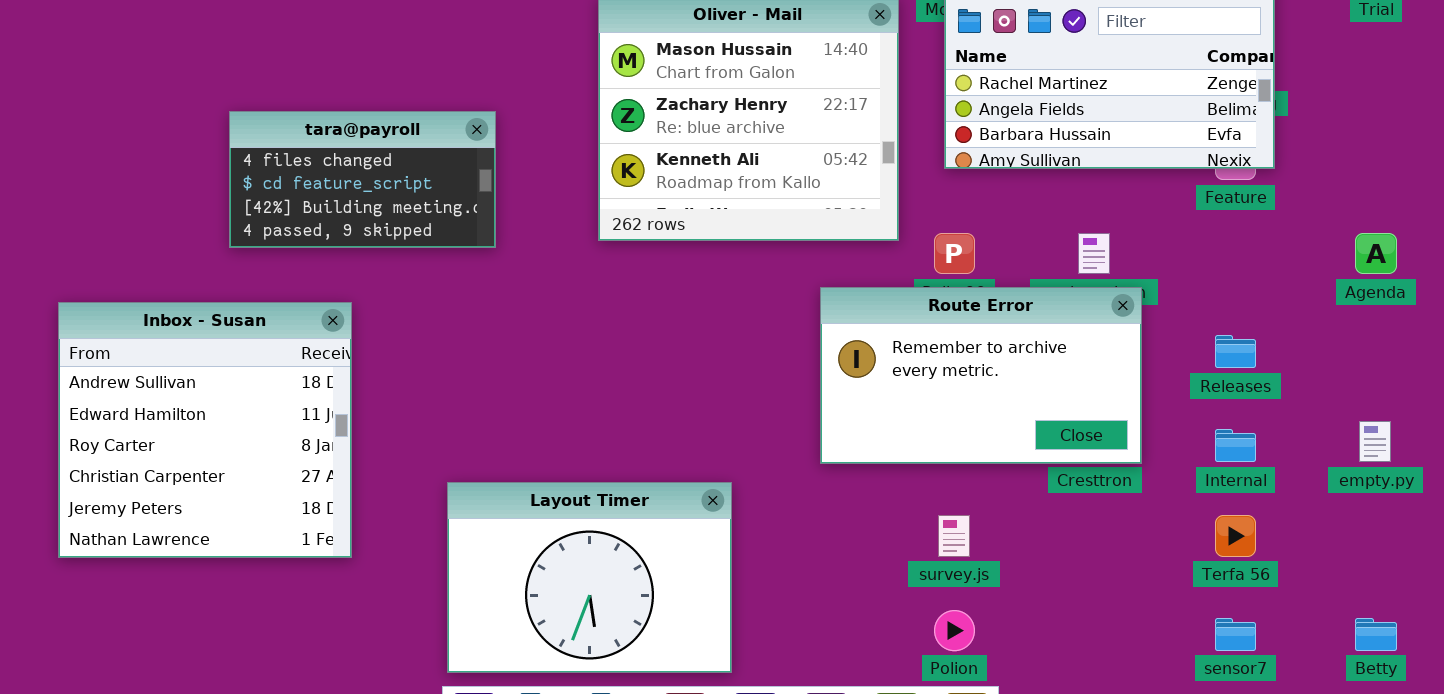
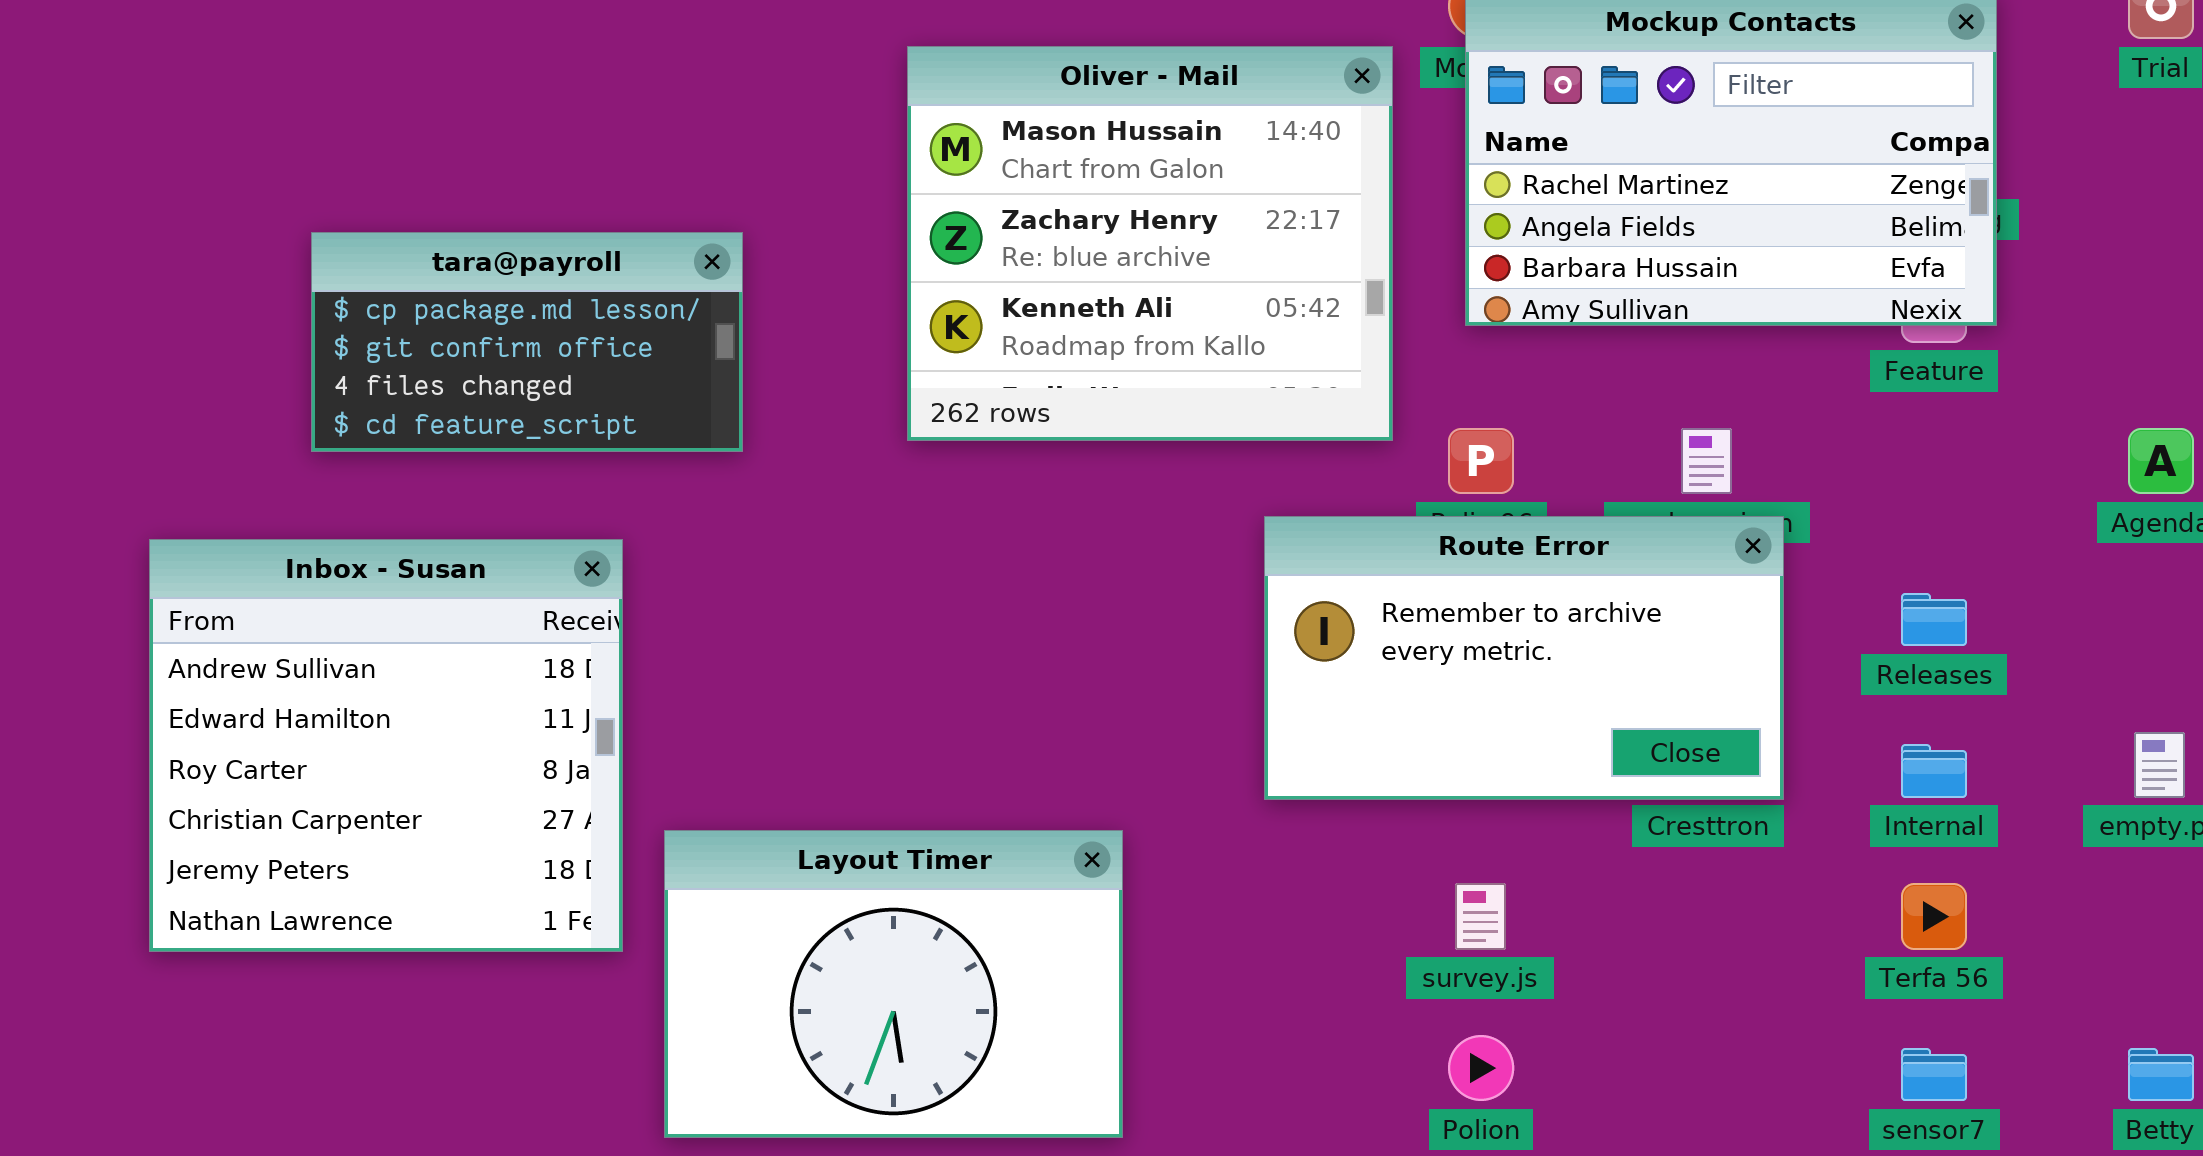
tara@payroll: [229,111,496,248] -> [311,232,743,452], scrolled up 2 rows
Inbox - Susan: [58,302,352,558] -> [149,539,623,952], moved

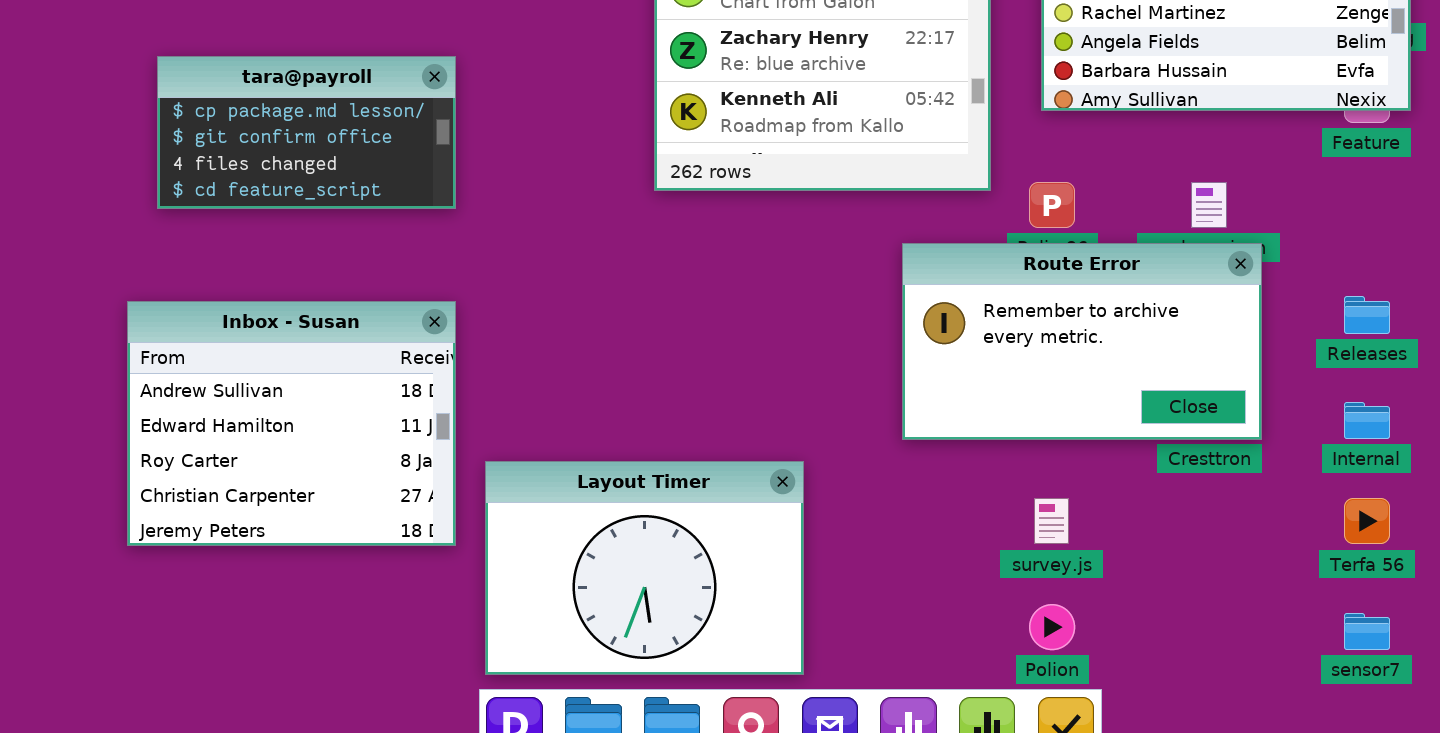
tara@payroll: [311,232,743,452] -> [157,56,456,209], moved
Inbox - Susan: [149,539,623,952] -> [127,301,456,546], resized

